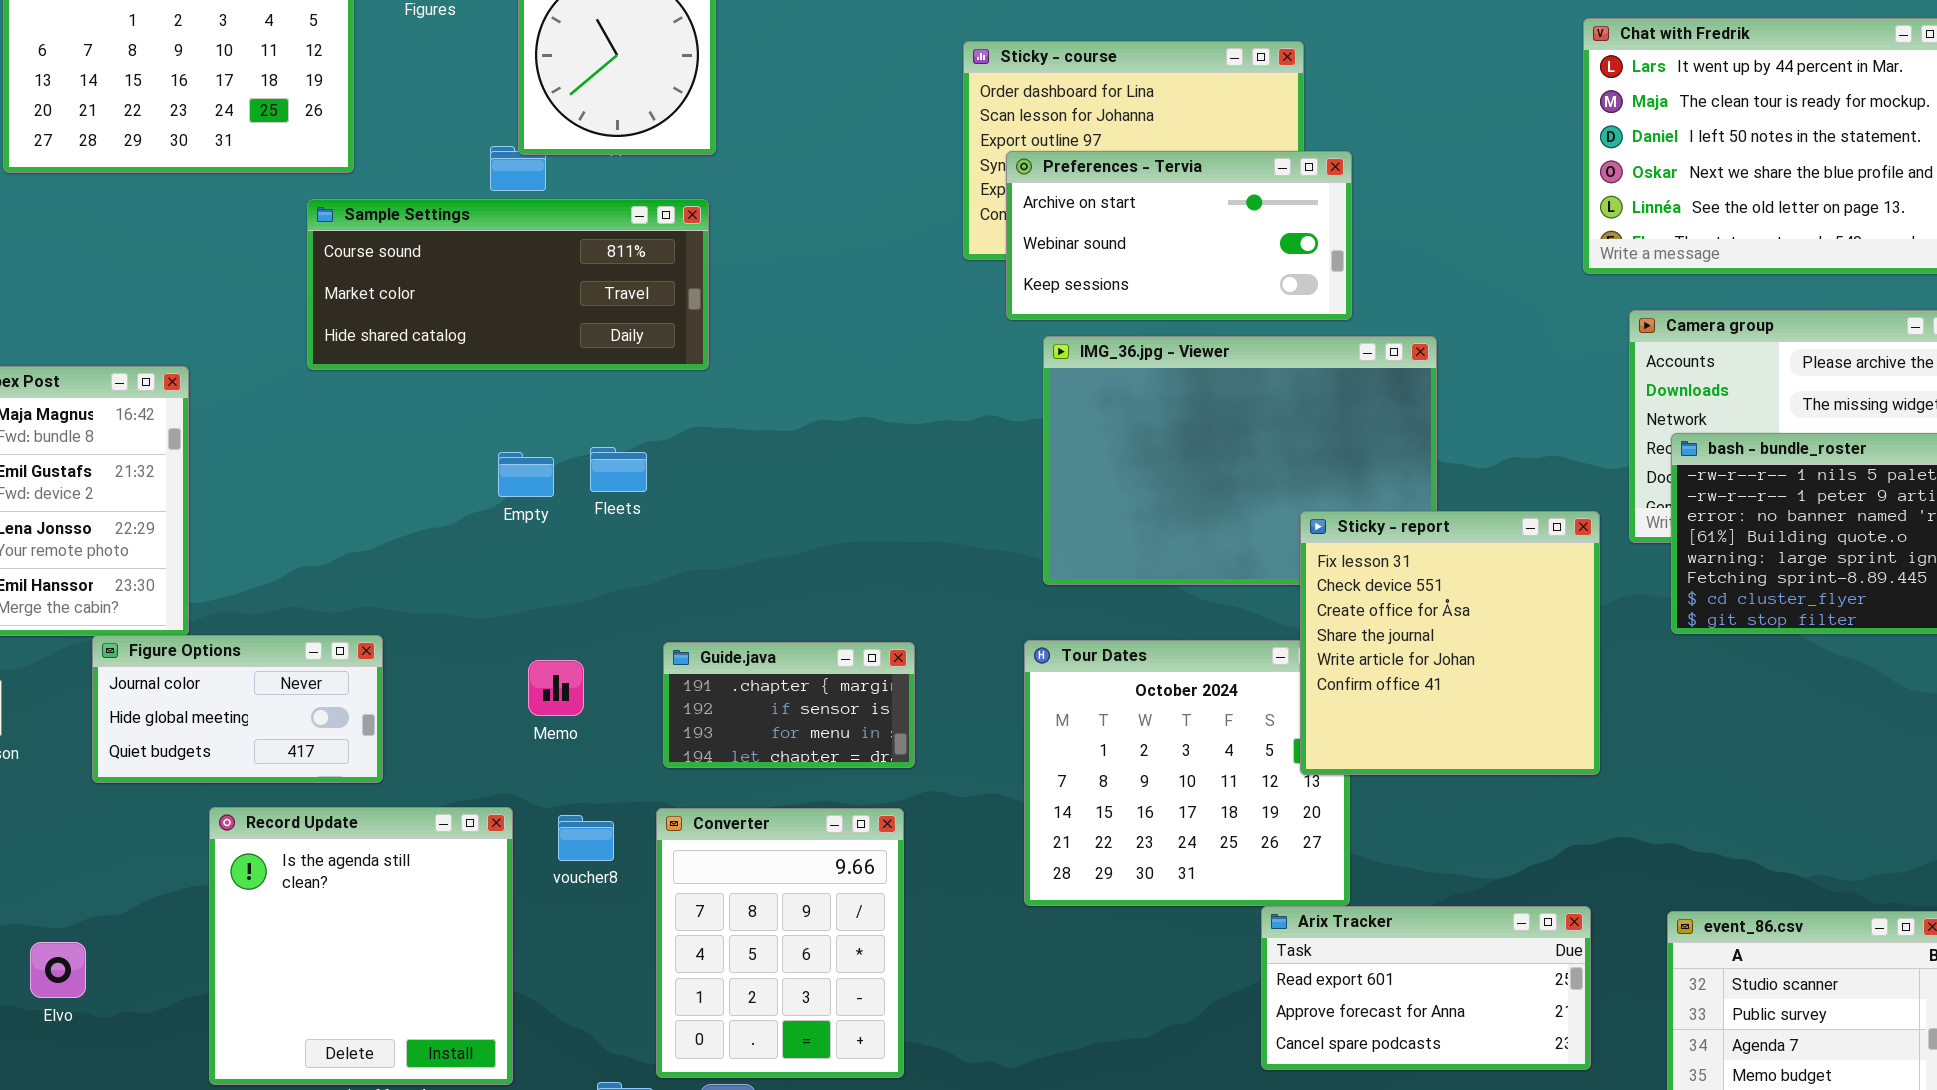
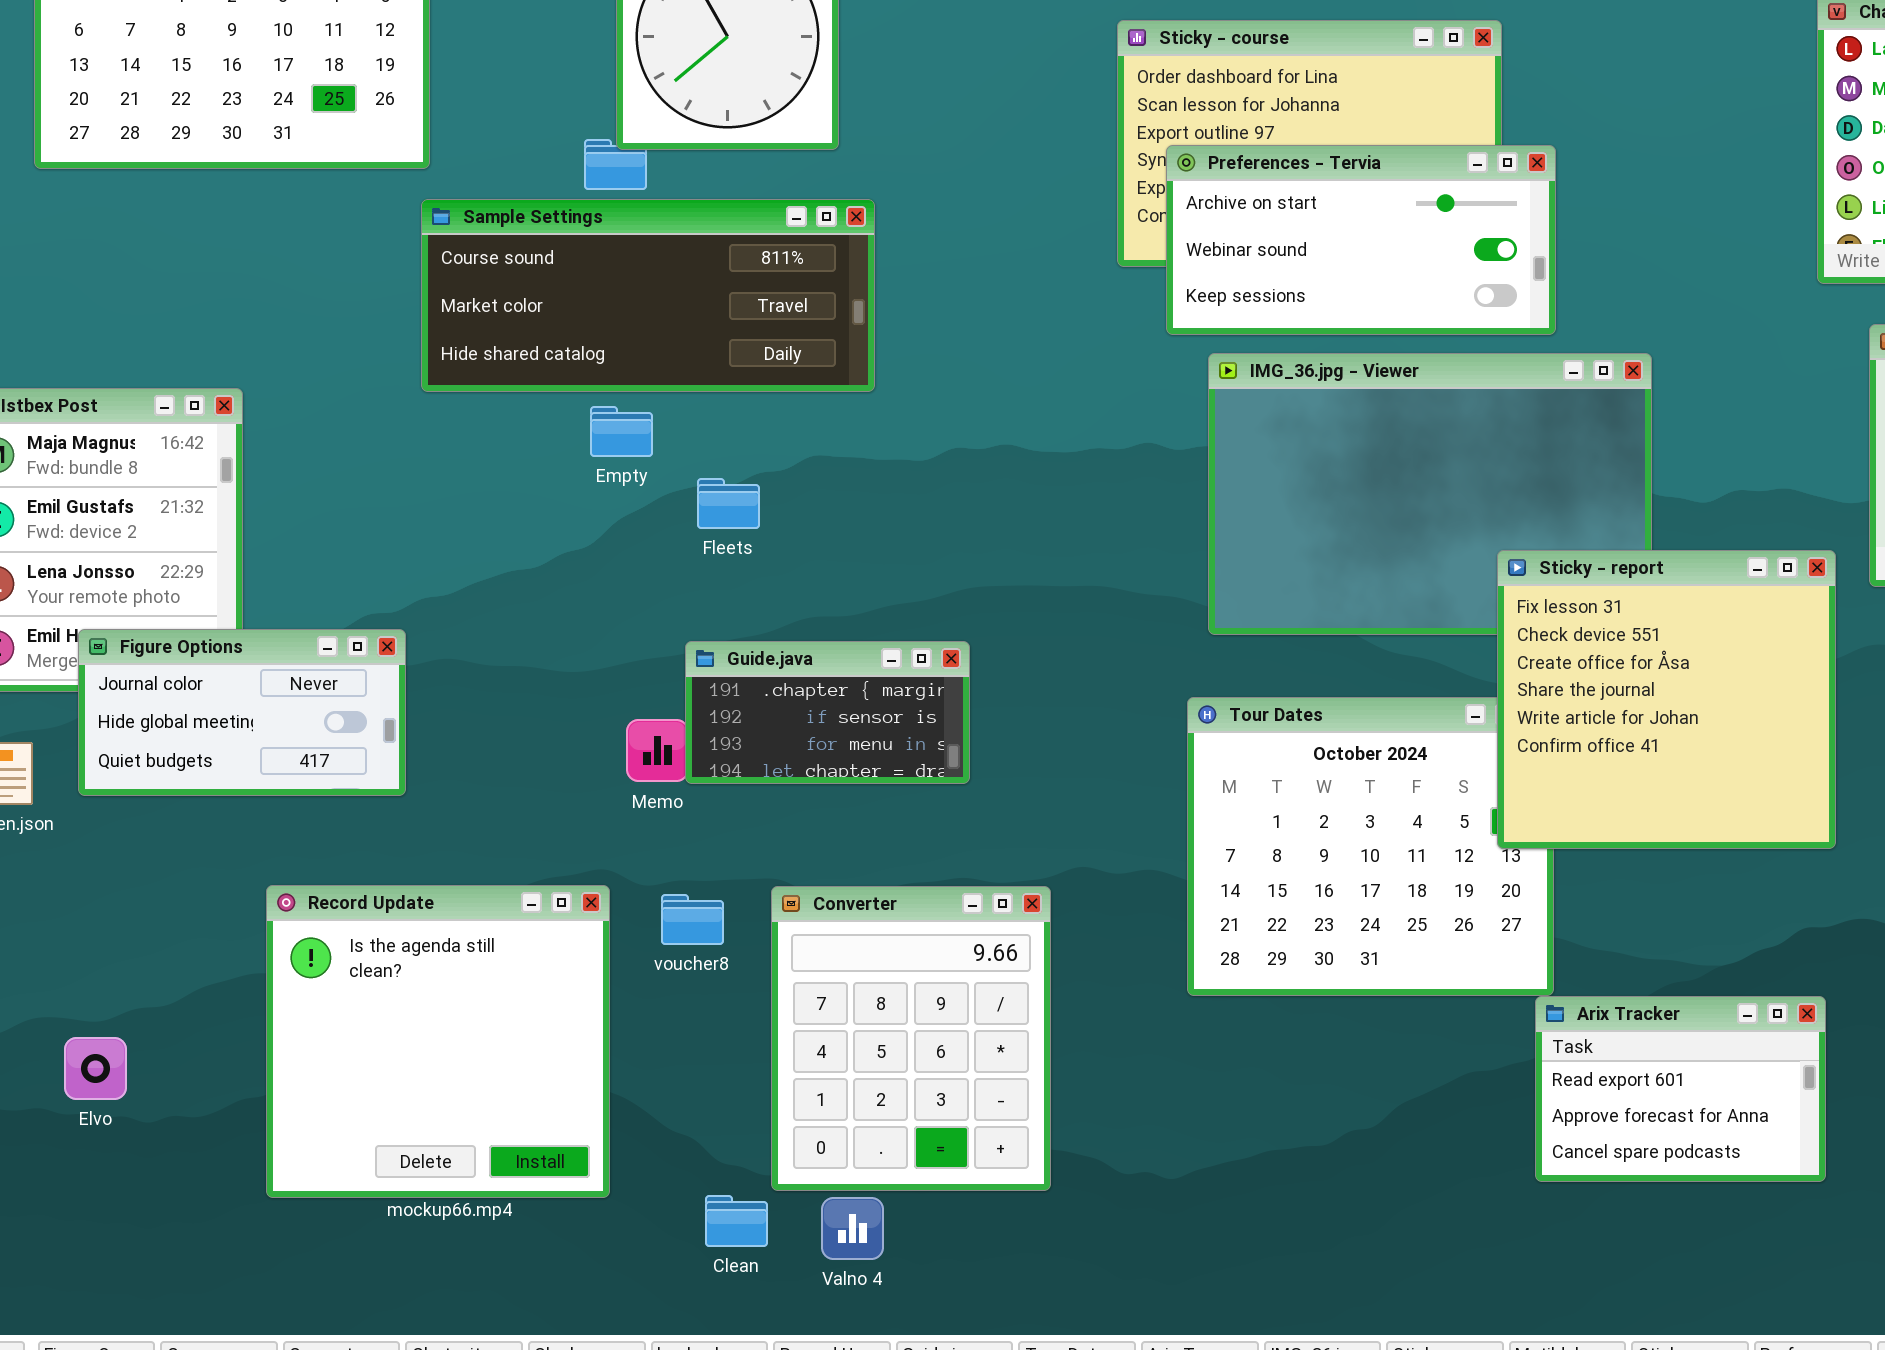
Sample Settings: [307,199,709,370] -> [421,199,875,392], moved
Empty: [498,452,554,497] -> [590,406,653,457], moved
Figure Options: [92,635,383,783] -> [78,629,406,796], moved
Guide.java: [663,642,915,768] -> [685,641,970,784], moved
Arix Tracker: [1261,906,1591,1070] -> [1535,996,1826,1182], resized

